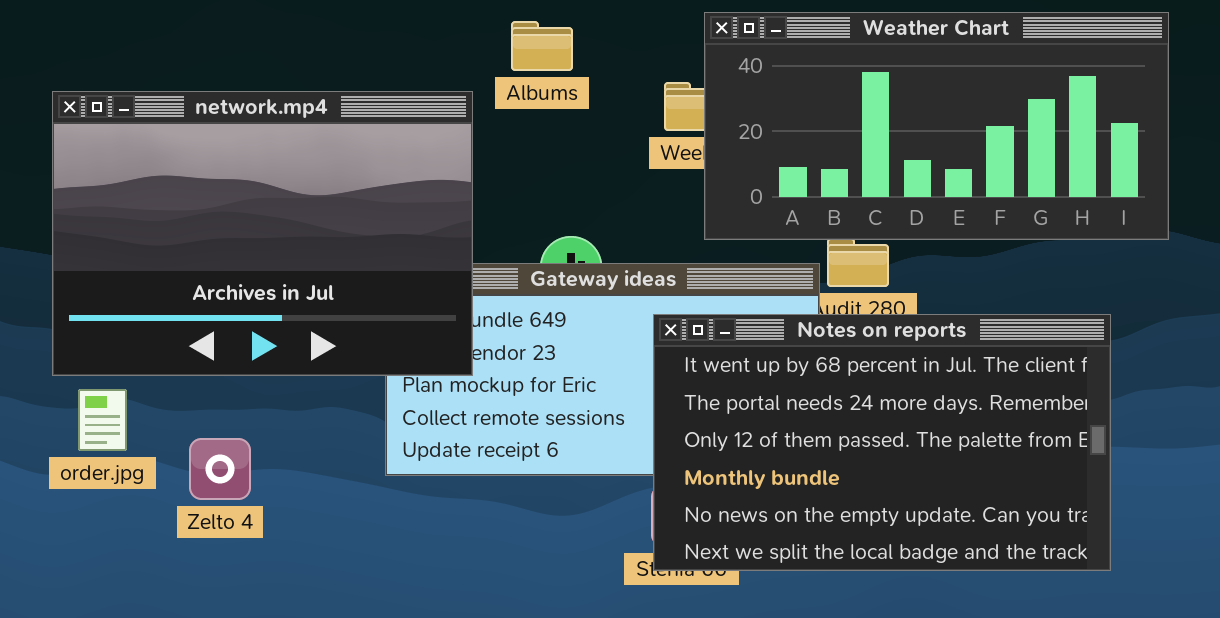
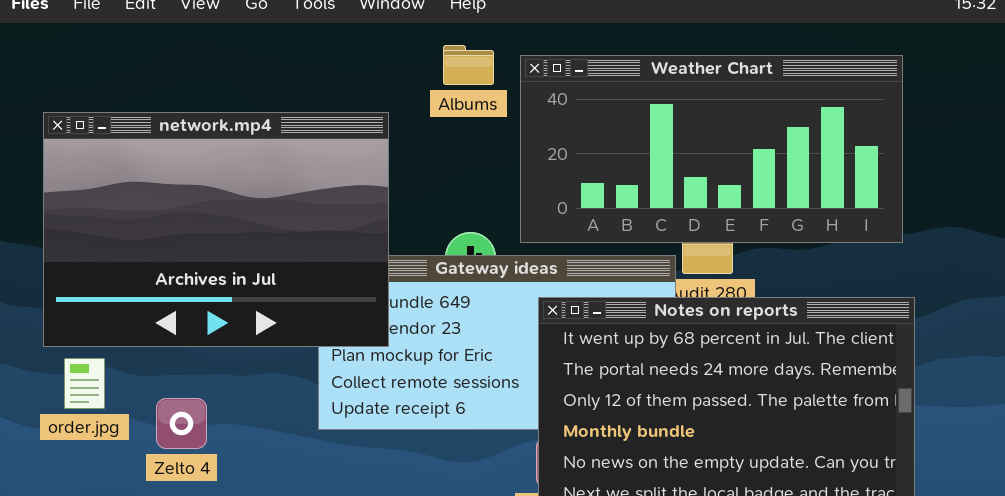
Weather Chart: [704,12,1169,240] -> [520,55,903,243], moved
Albums: [511,21,573,71] -> [443,45,494,85], moved

